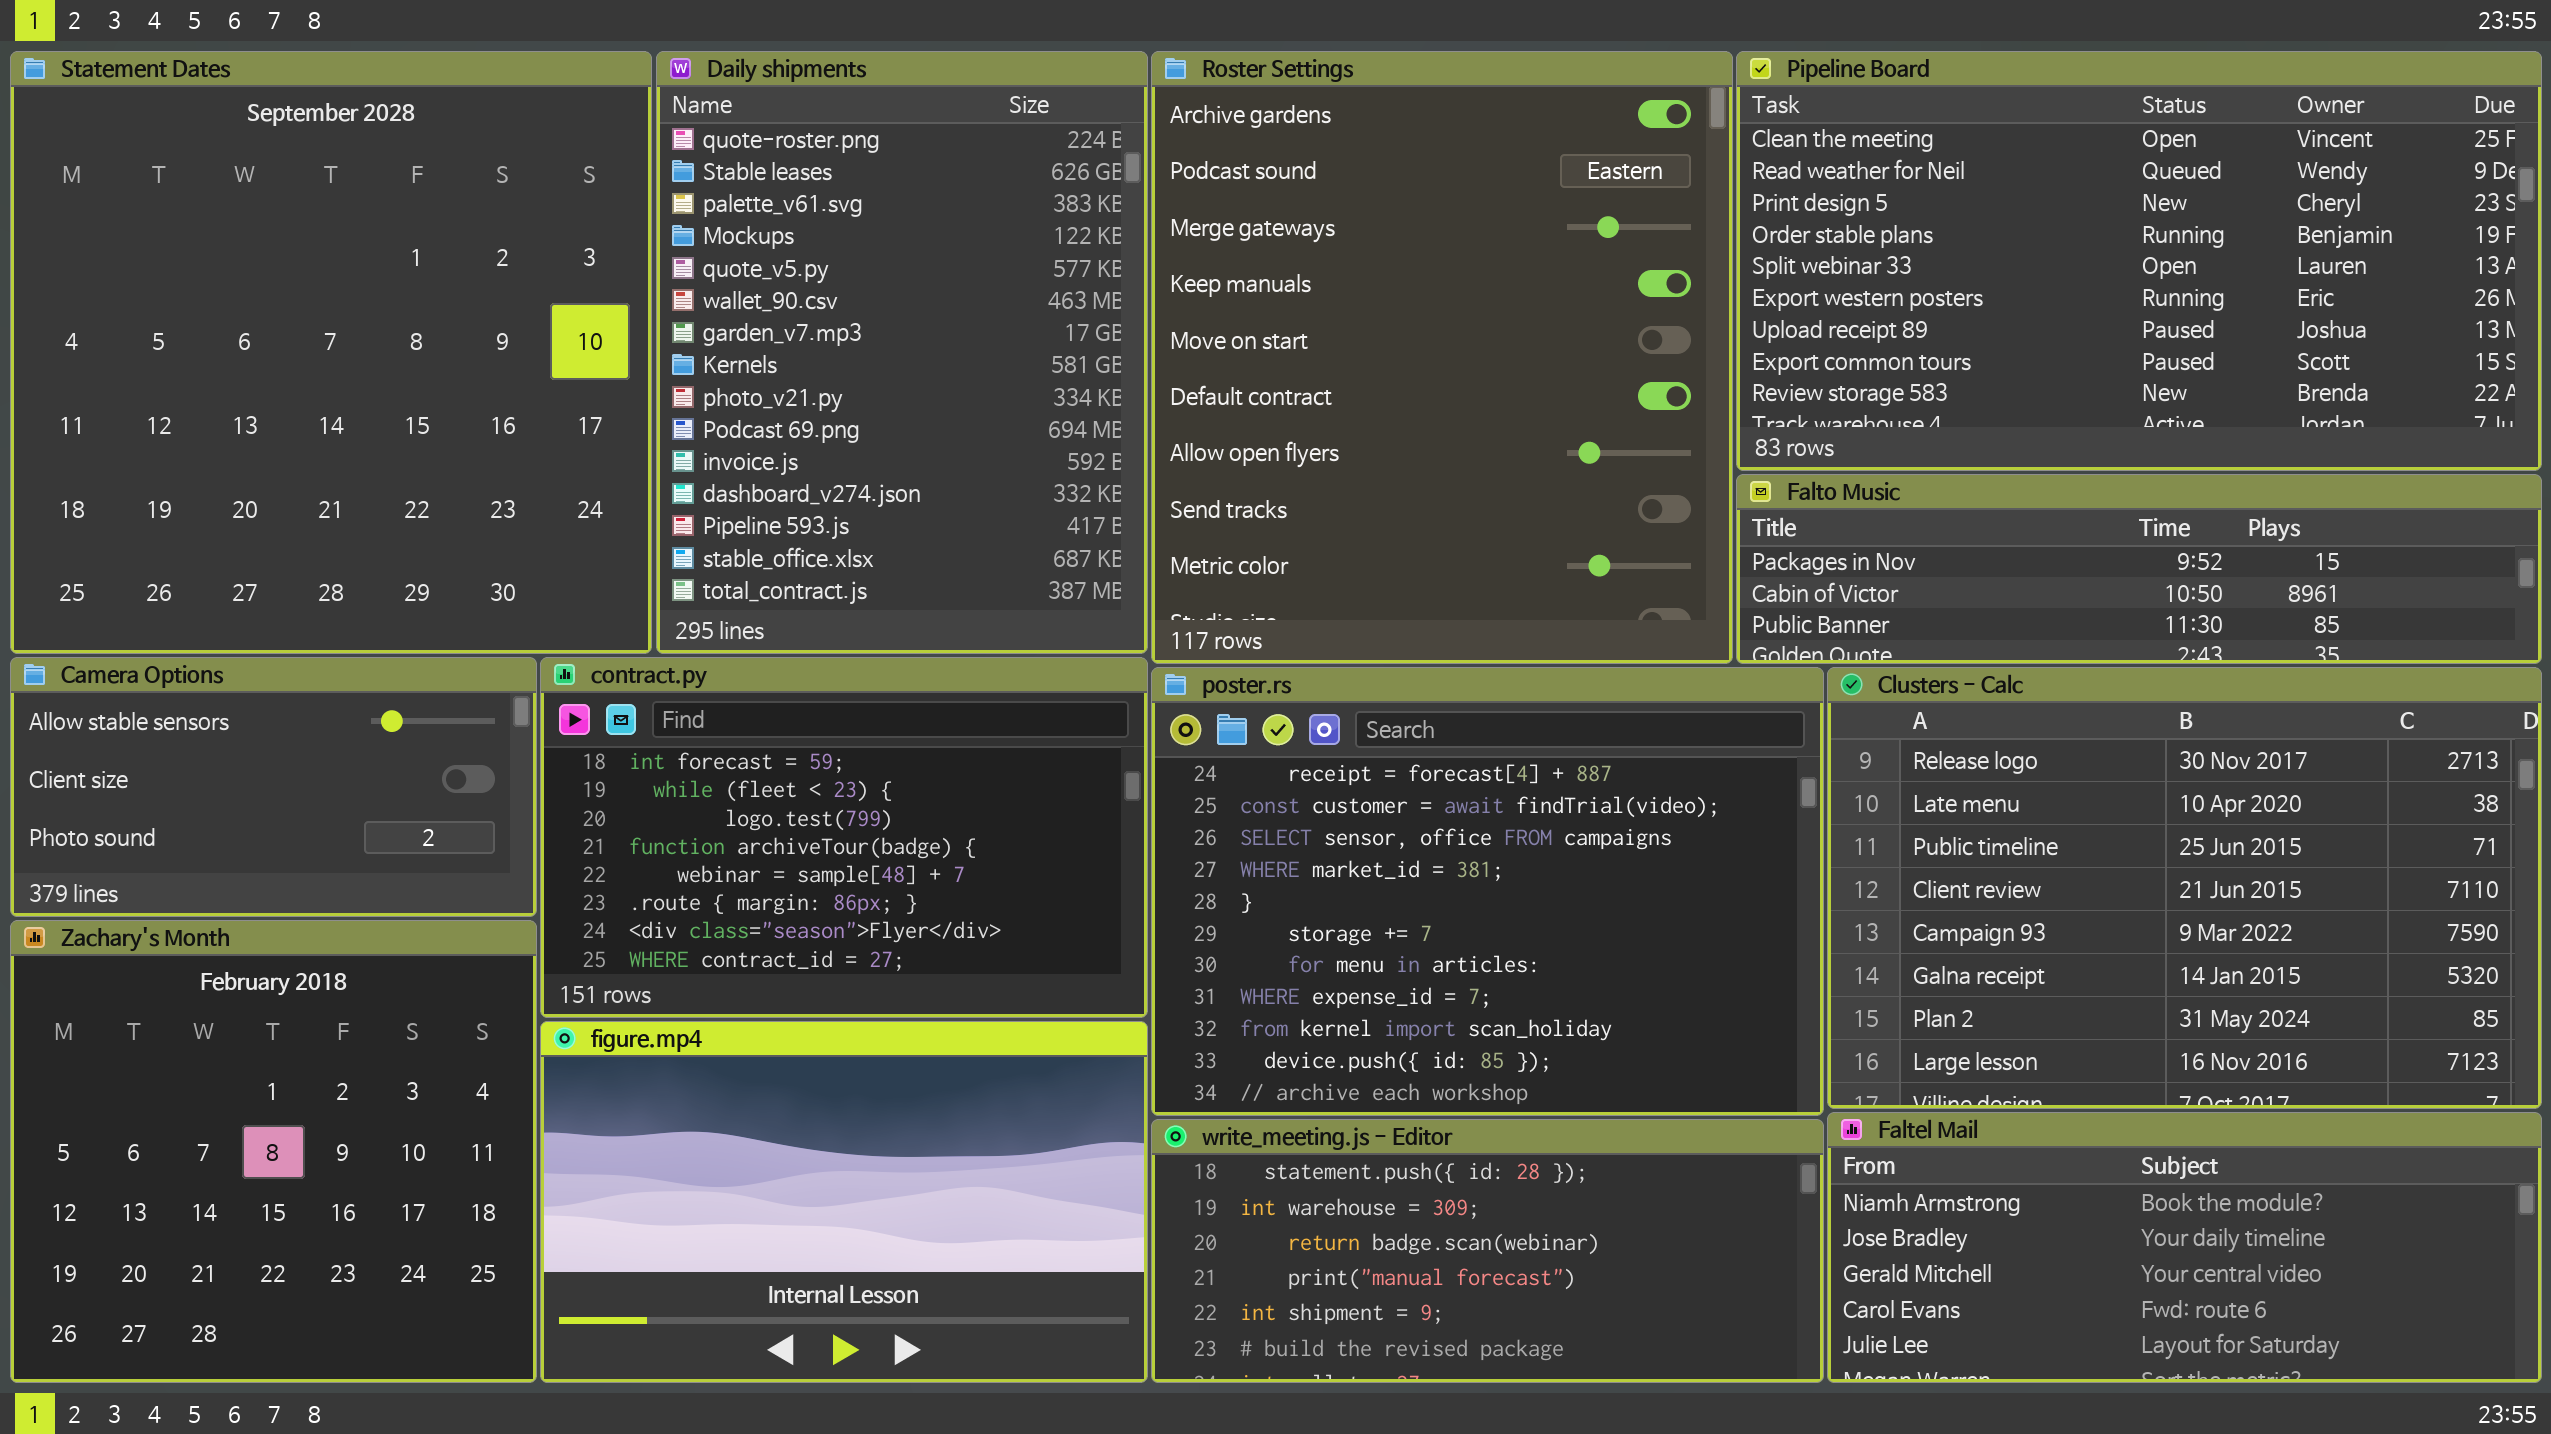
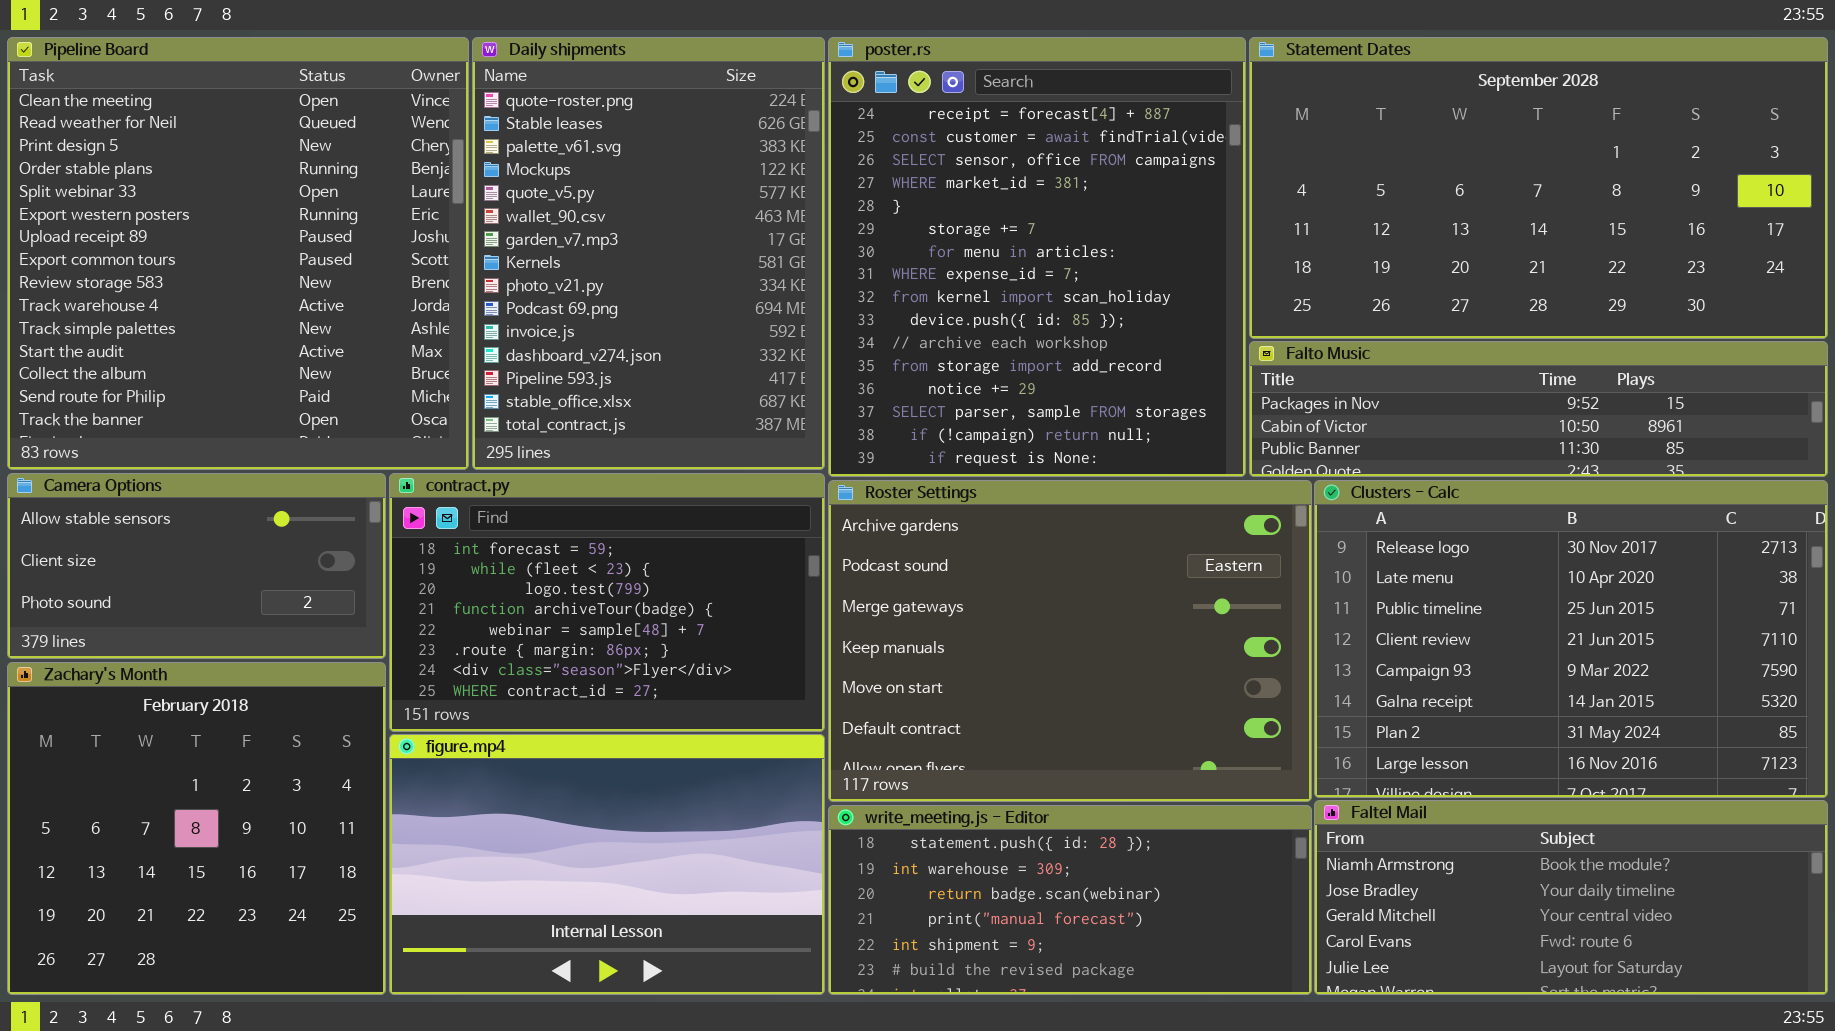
Statement Dates: [10,51,652,654] -> [1249,37,1828,339], moved, resized
Roster Settings: [1151,51,1733,664] -> [828,480,1312,802], moved, resized
Pipeline Board: [1736,51,2542,471] -> [7,37,469,470], moved, resized
poster.rs: [1151,667,1824,1116] -> [828,37,1246,477], moved, resized

